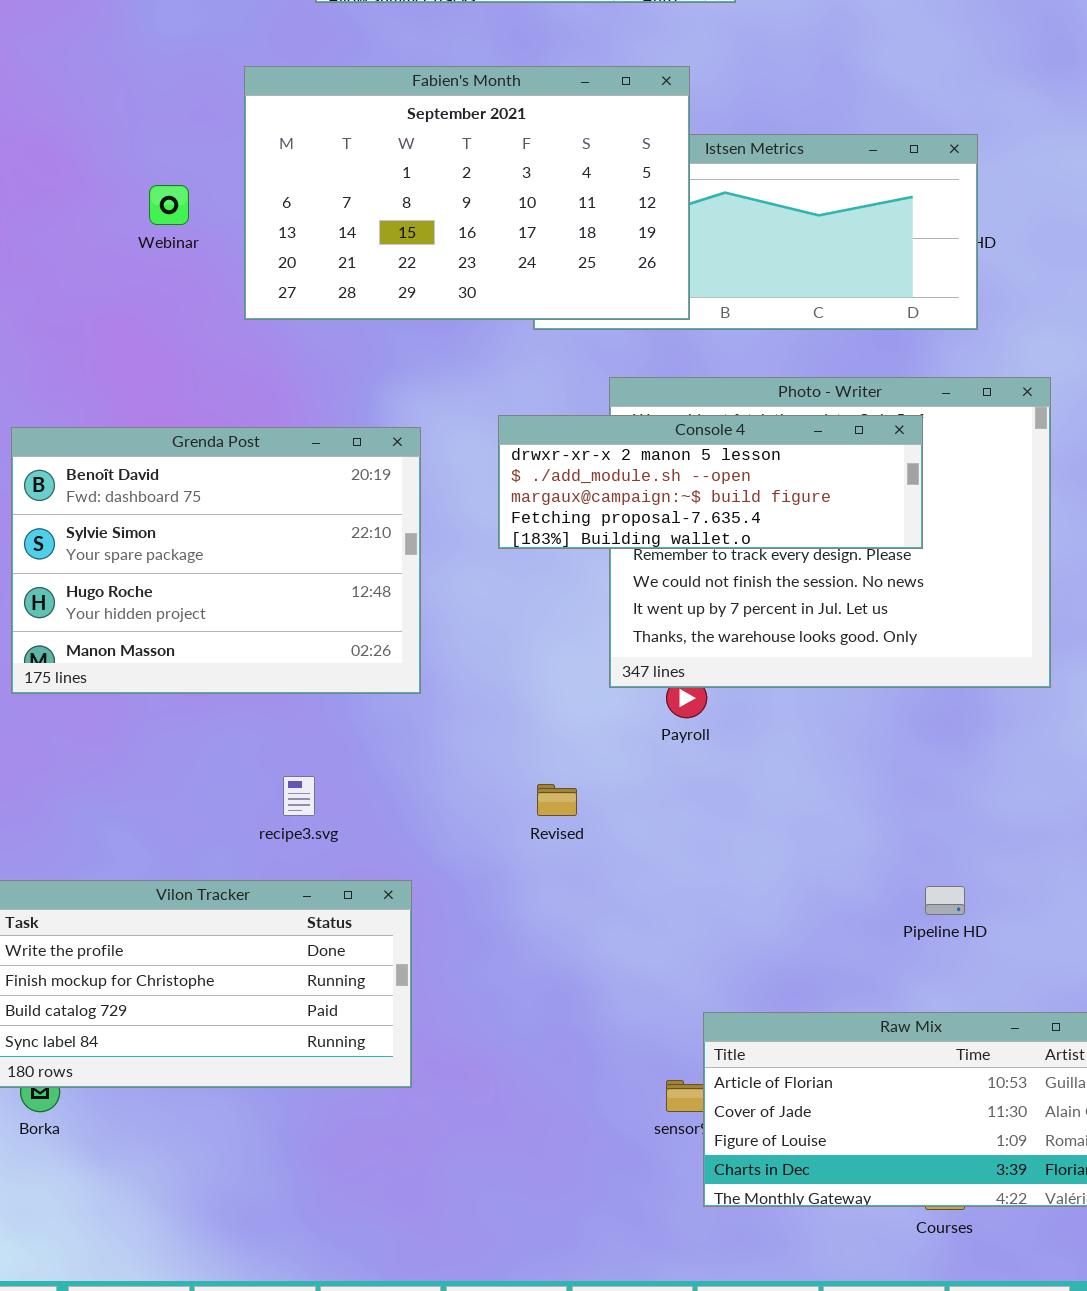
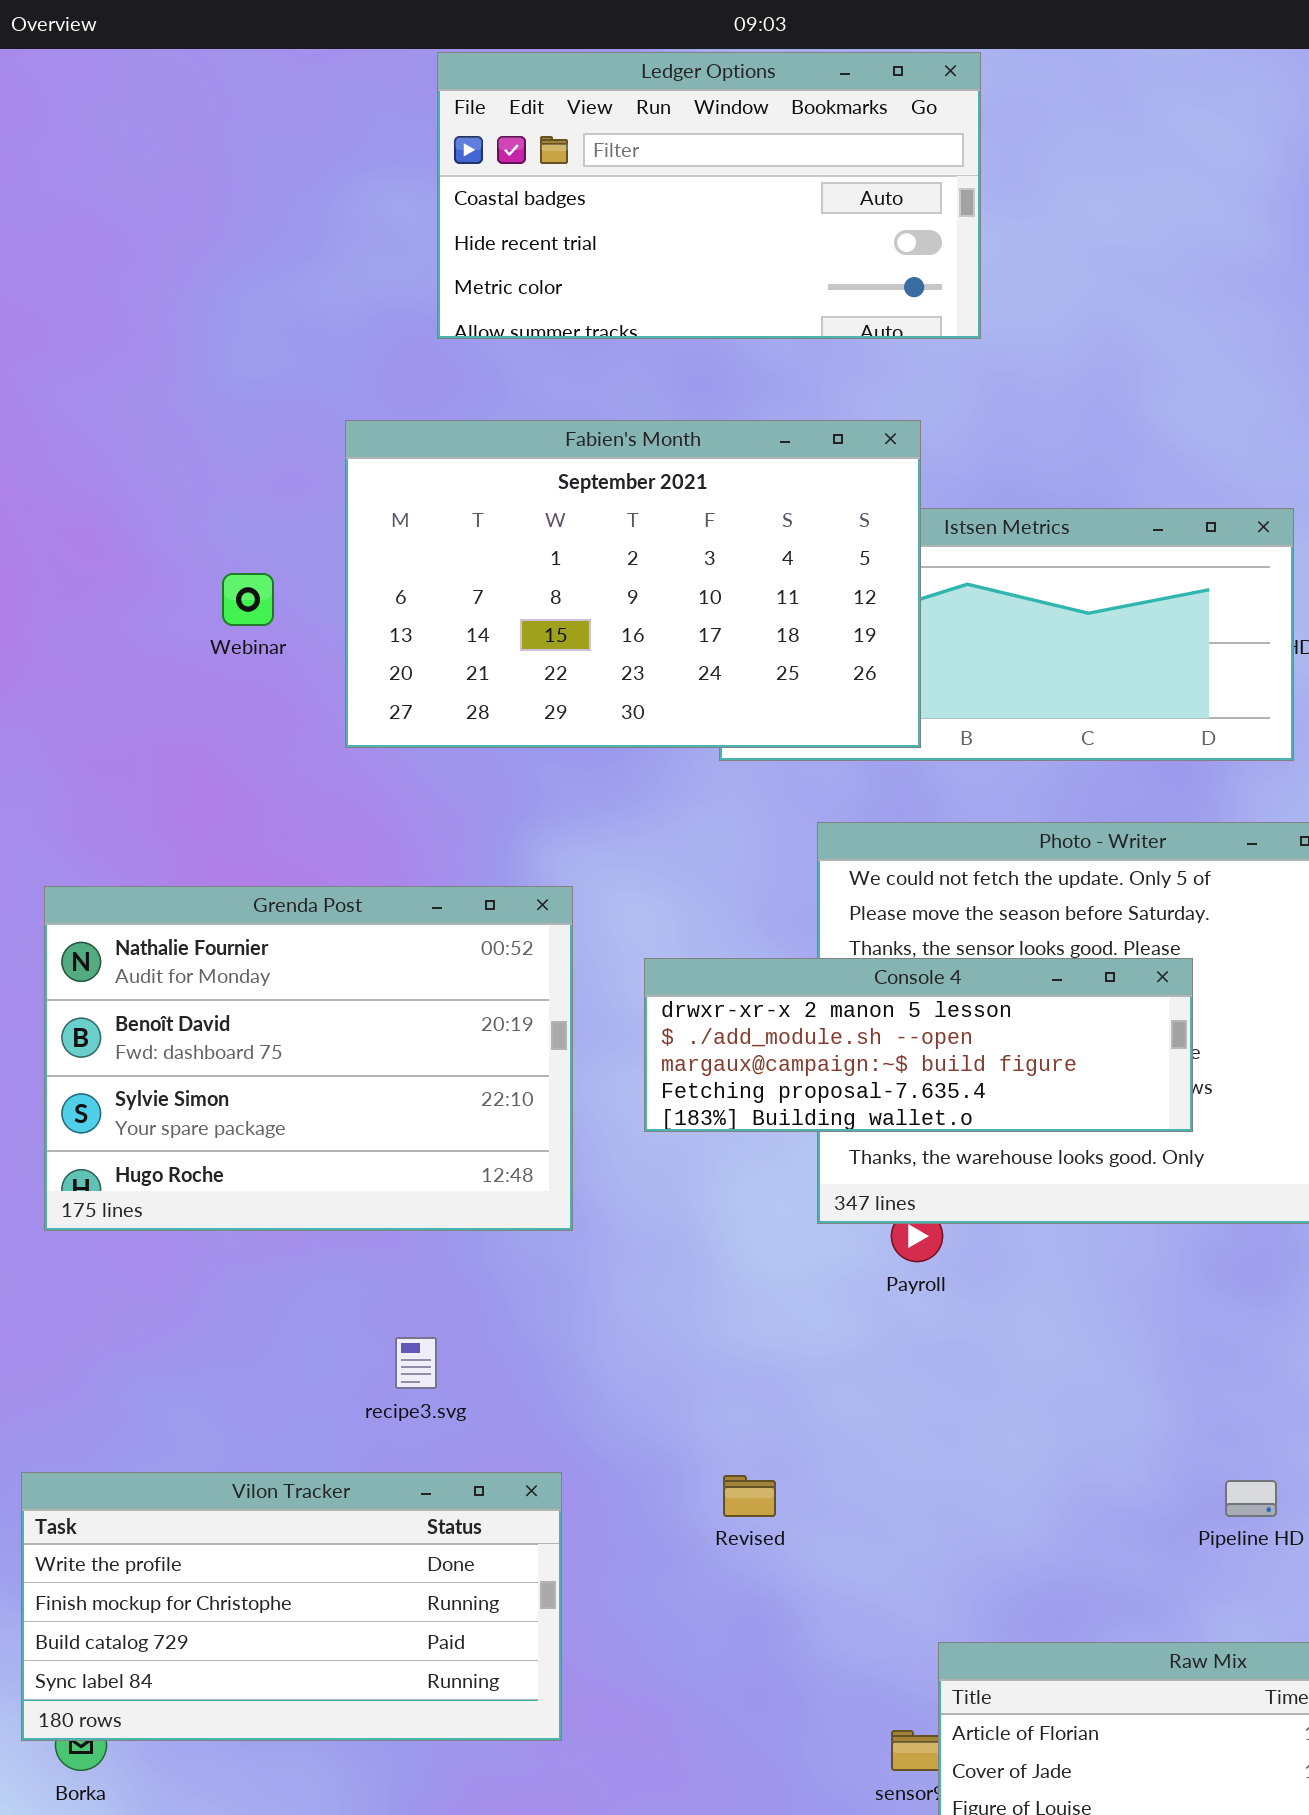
Console 4: [498,415,923,549] -> [644,958,1193,1132], moved
Grenda Post: [11,427,421,694] -> [44,886,573,1231], scrolled up 1 row
Revised: [537,784,577,816] -> [723,1475,776,1517], moved

